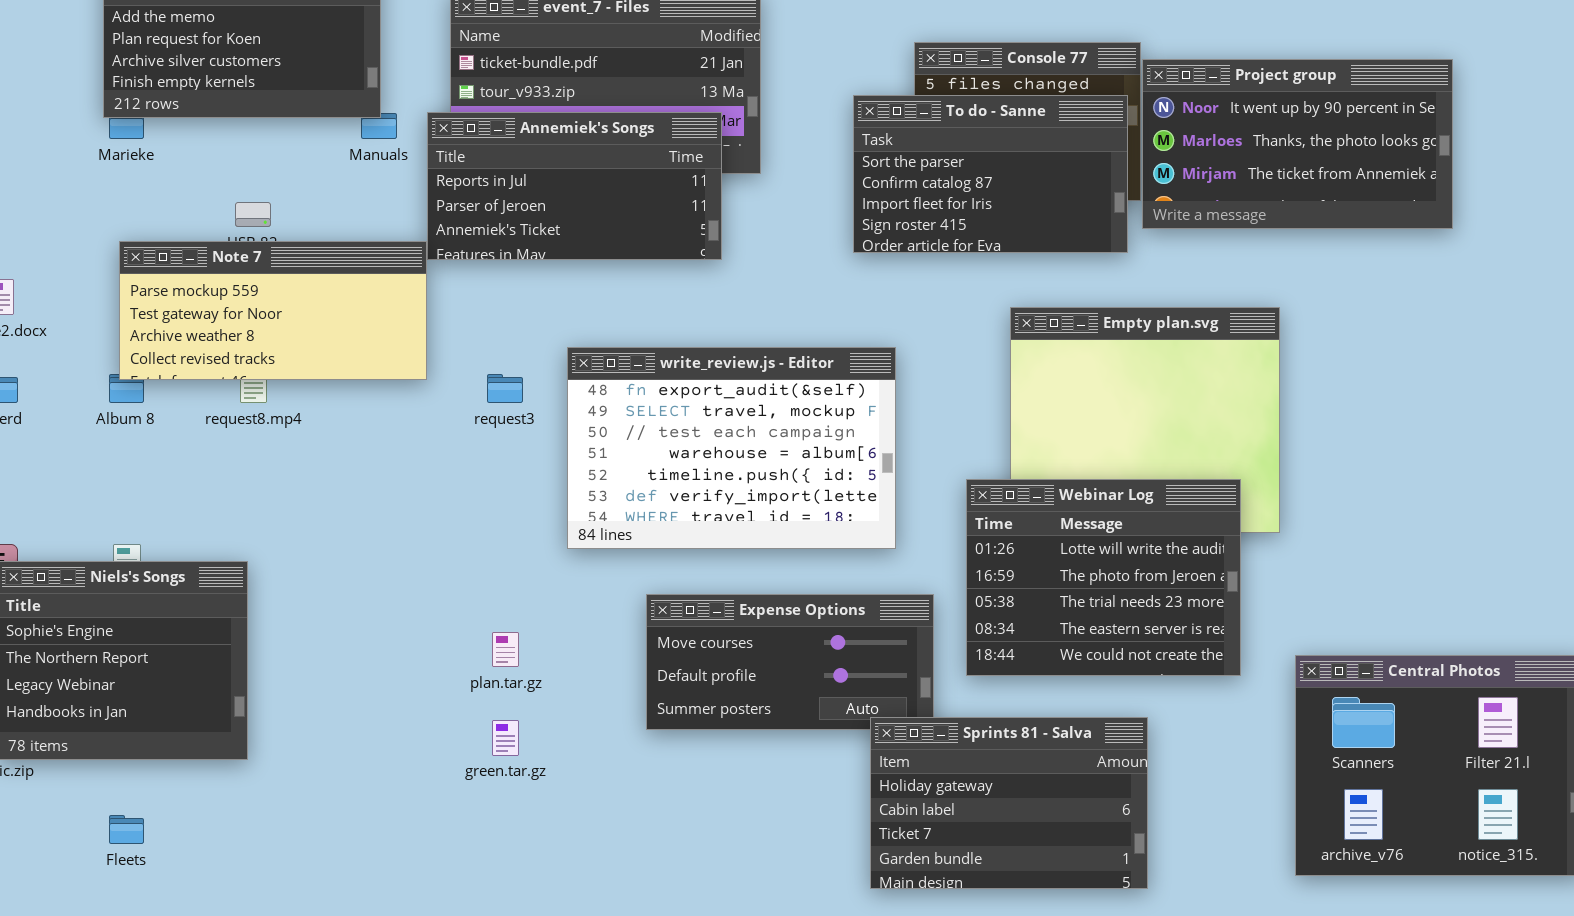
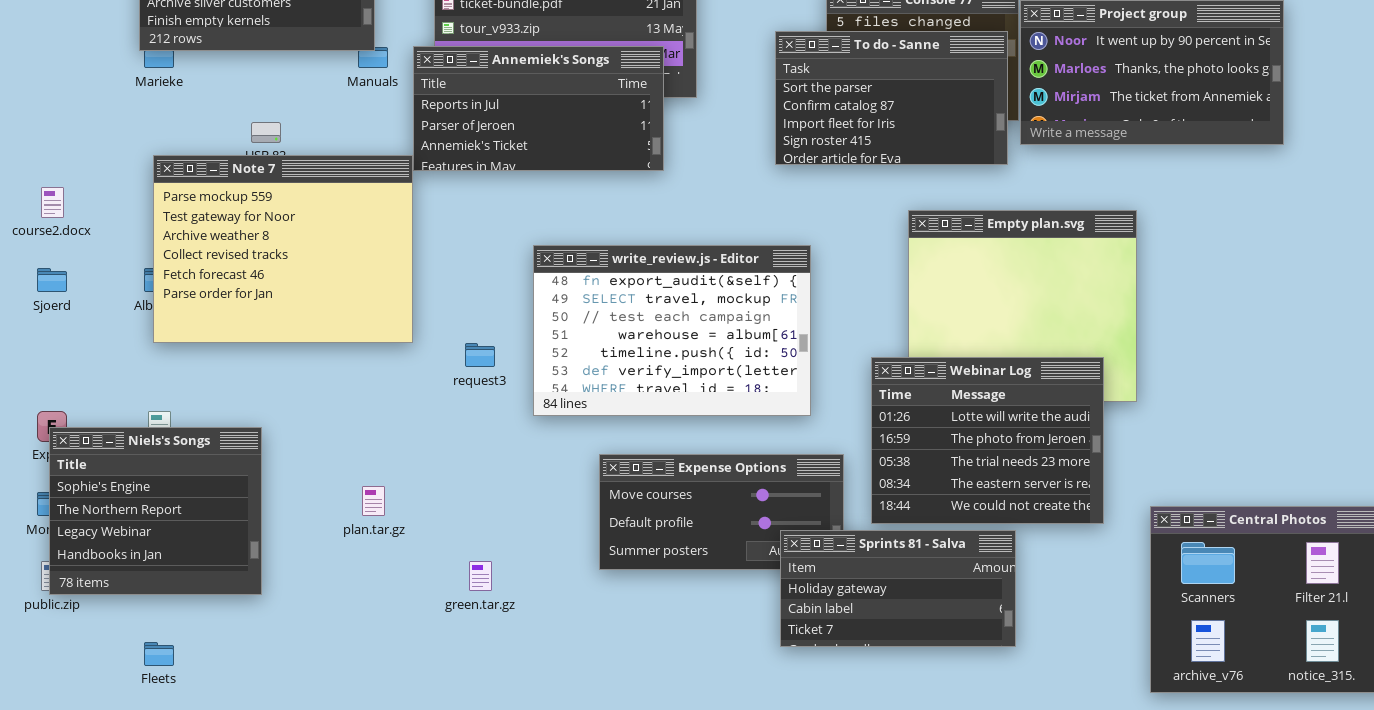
Note 7: [119,241,427,380] -> [153,155,413,343], resized
request3: [487,374,523,403] -> [465,343,495,367], moved
plan.tar.gz: [492,632,519,667] -> [362,486,385,516], moved
Sprints 81 - Salva: [870,717,1148,889] -> [780,530,1016,647], moved, resized

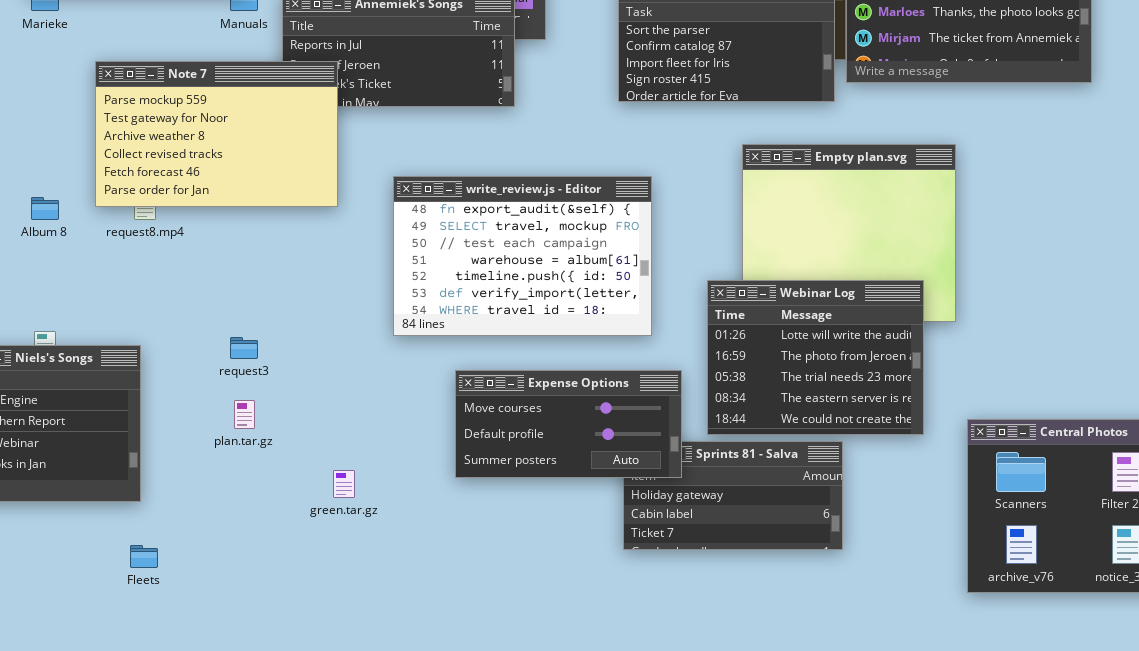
Note 7: [153,155,413,343] -> [95,61,338,207], moved, resized
request3: [465,343,495,367] -> [230,337,258,359], moved
Expense Options: [599,454,844,570] -> [455,370,682,478], raised
Fleets: [144,642,174,666] -> [130,545,158,568], moved

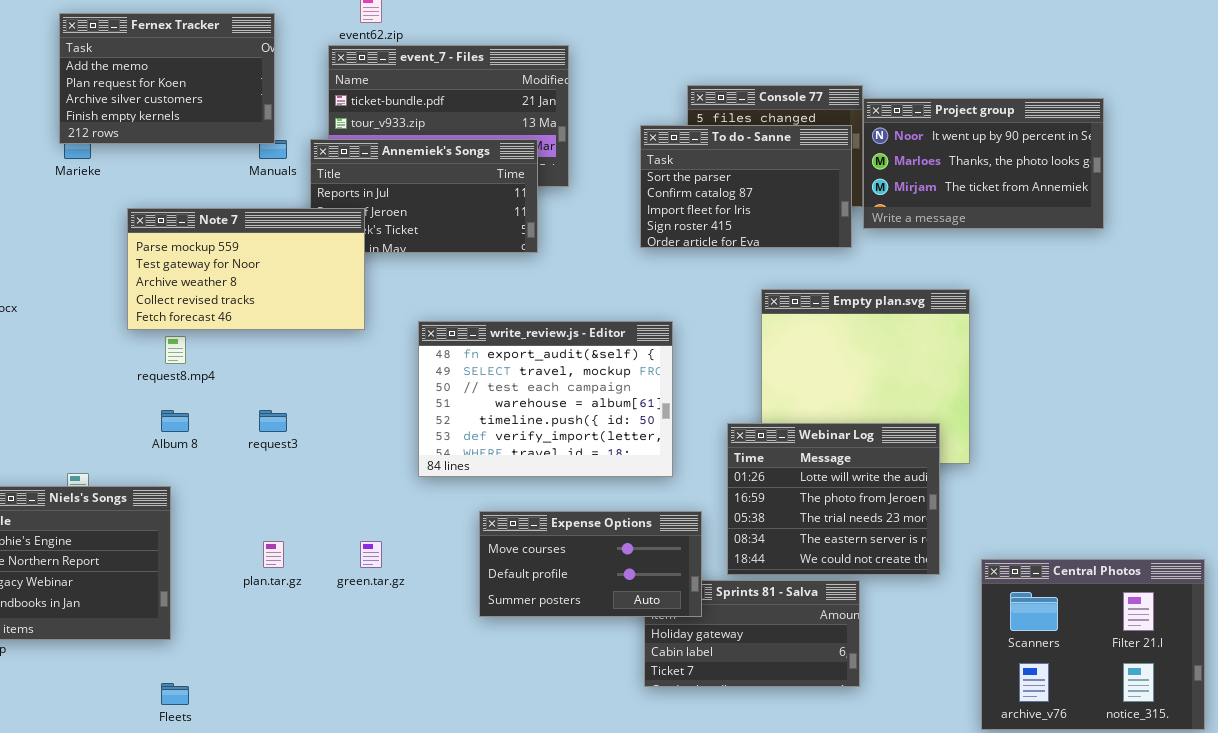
Note 7: [95,61,338,207] -> [127,208,365,330], resized
Album 8: [31,197,59,220] -> [161,410,189,432], moved
request3: [230,337,258,359] -> [259,410,287,432], moved
green.tar.gz: [333,470,355,498] -> [360,541,382,568], moved

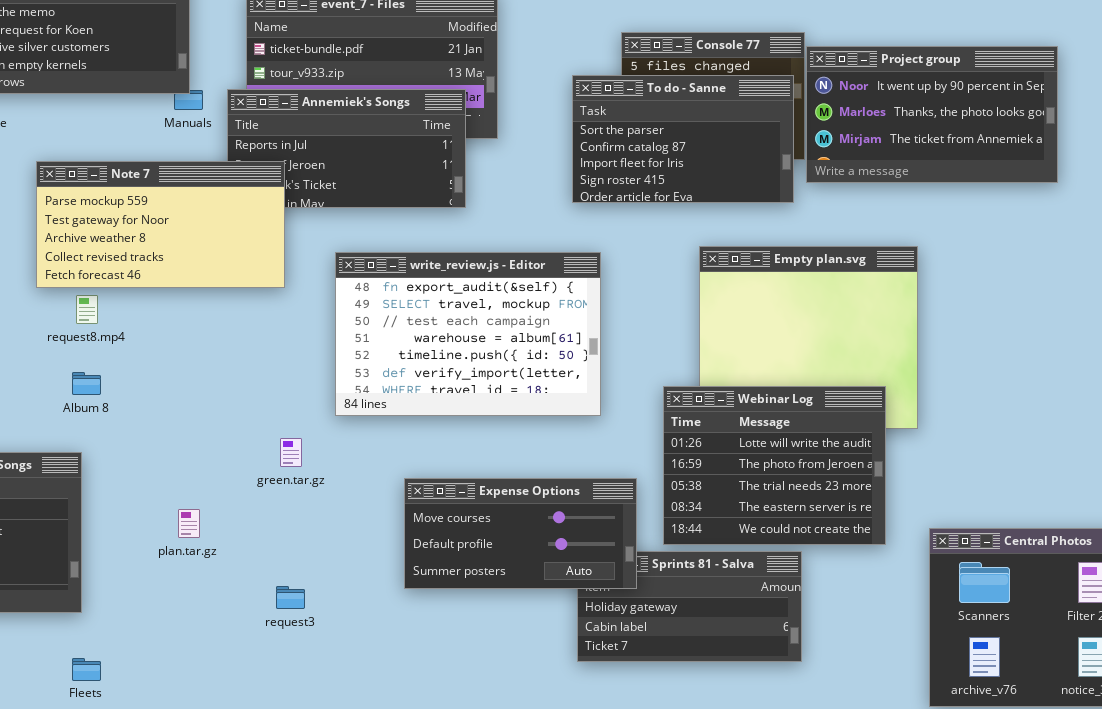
write_review.js - Editor: [418,321,673,477] -> [335,252,601,416], moved
request3: [259,410,287,432] -> [276,586,305,609], moved
green.tar.gz: [360,541,382,568] -> [280,438,302,467], moved

